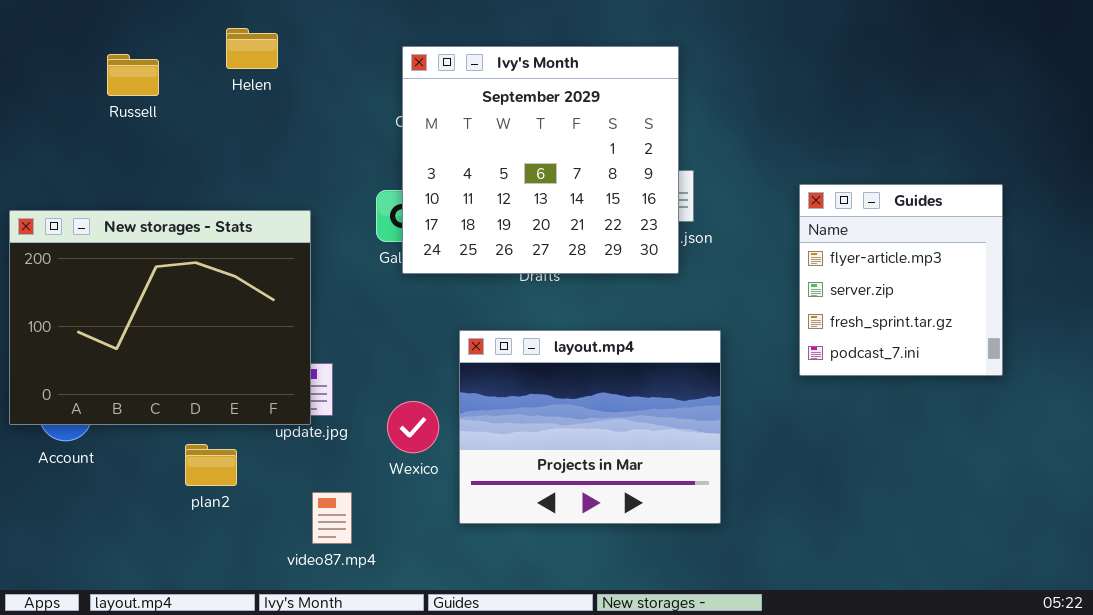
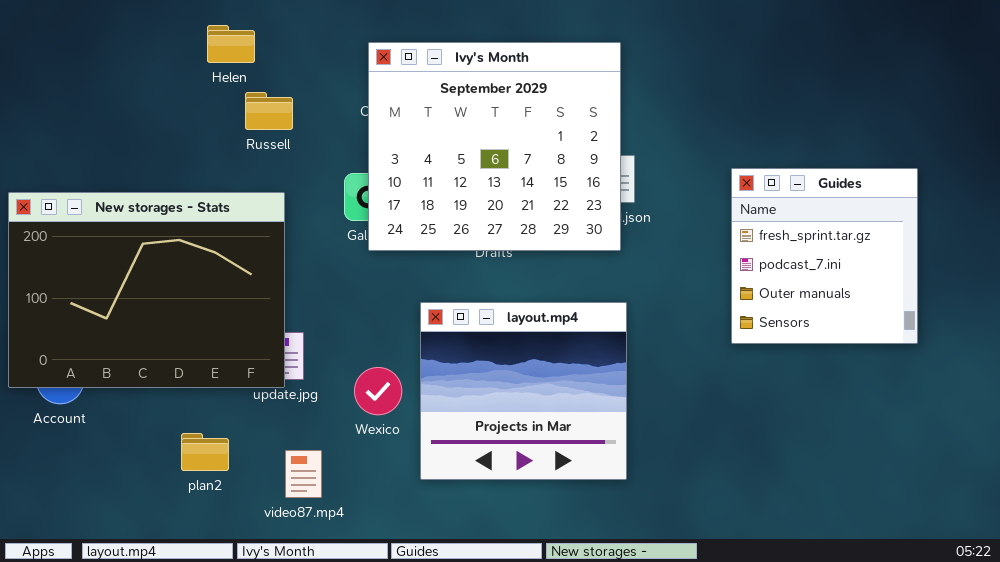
Russell: [107,54,159,96] -> [245,92,293,130], moved
Guides: [799,184,1003,376] -> [731,168,918,344], scrolled down 2 rows
layout.mp4: [459,330,721,524] -> [420,302,627,480], resized
plan2: [185,444,237,486] -> [181,433,229,471], moved

